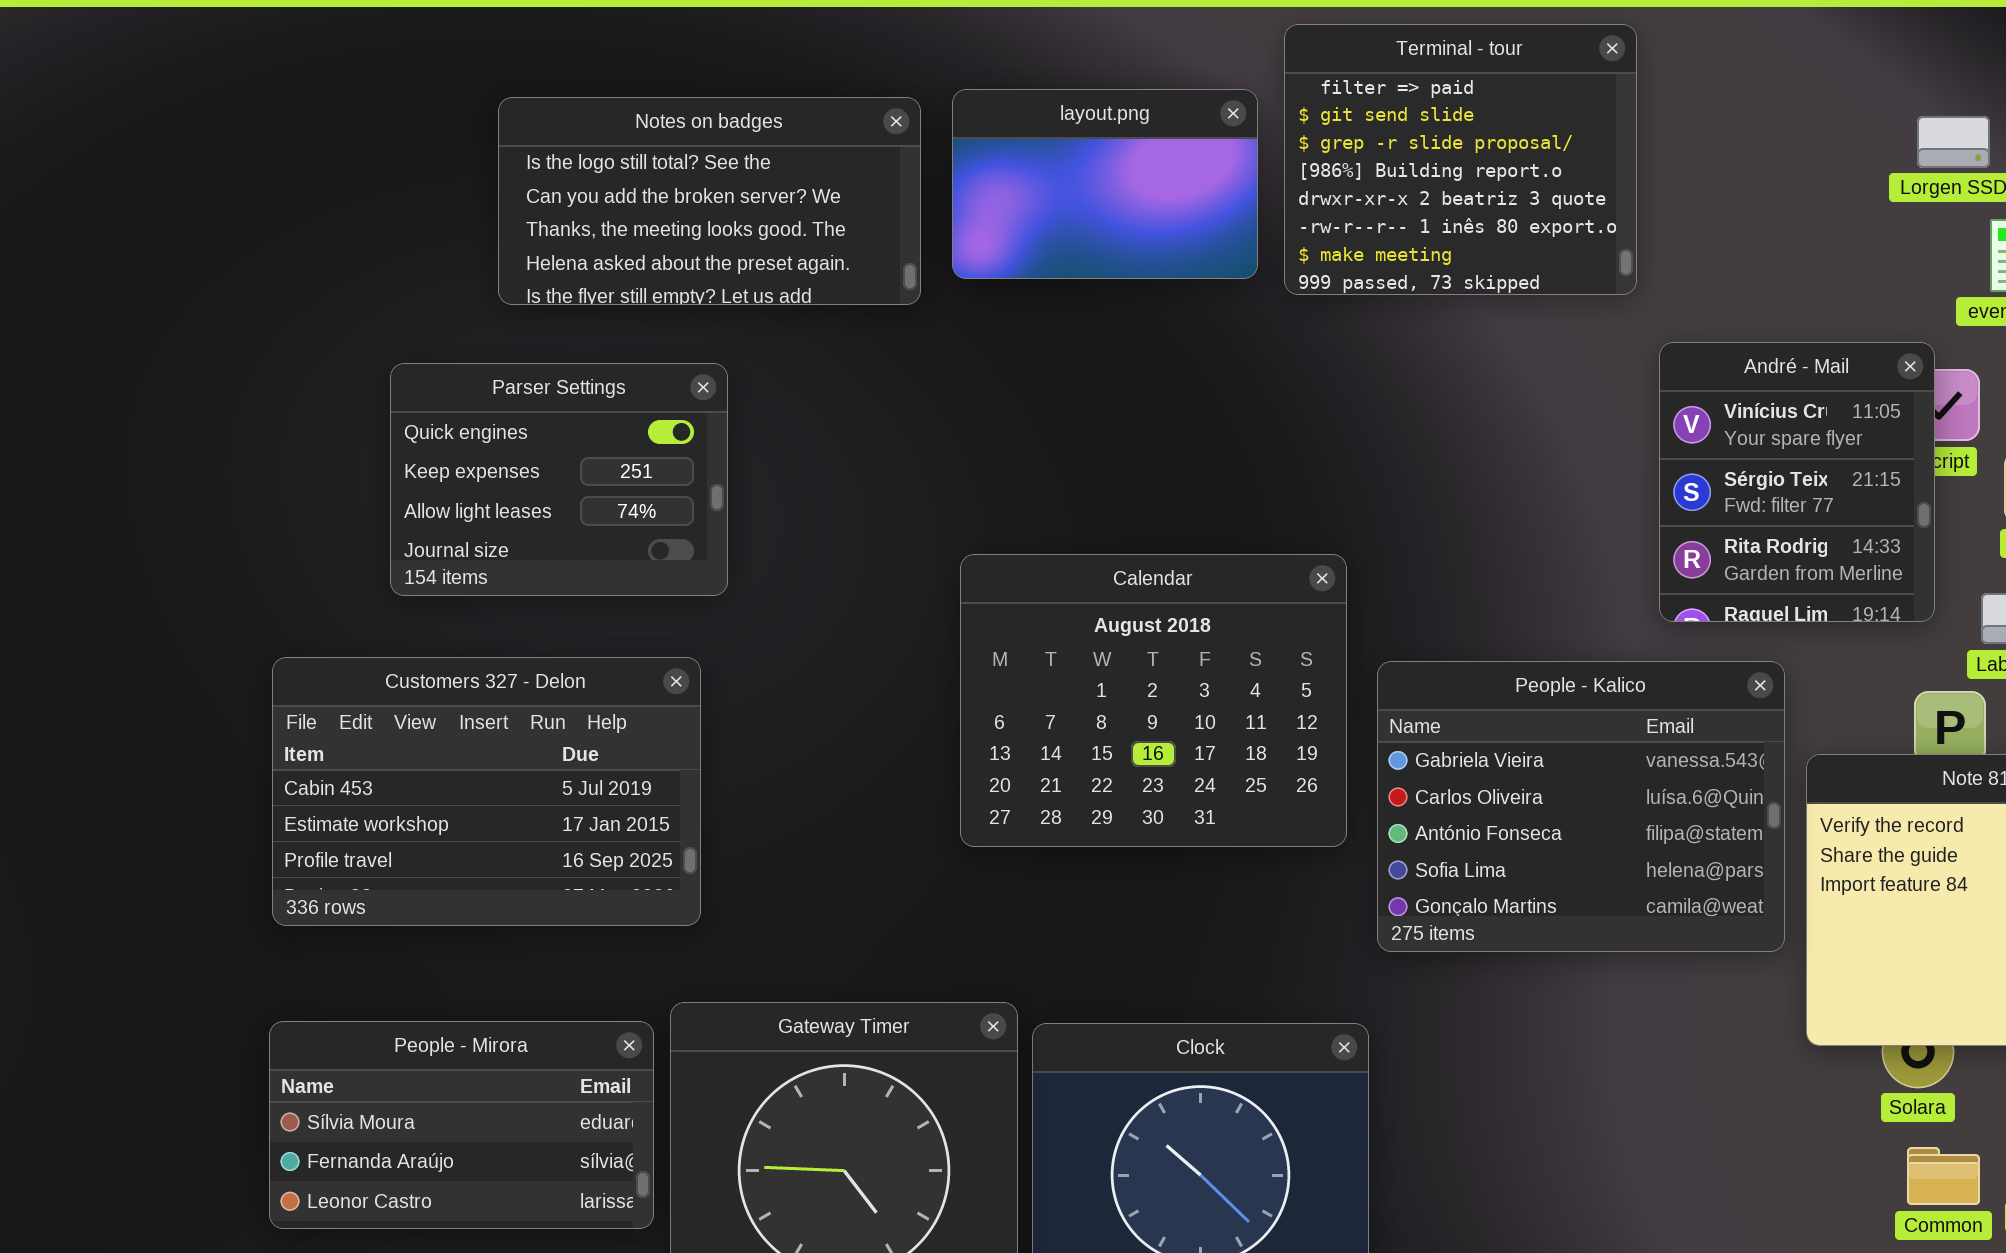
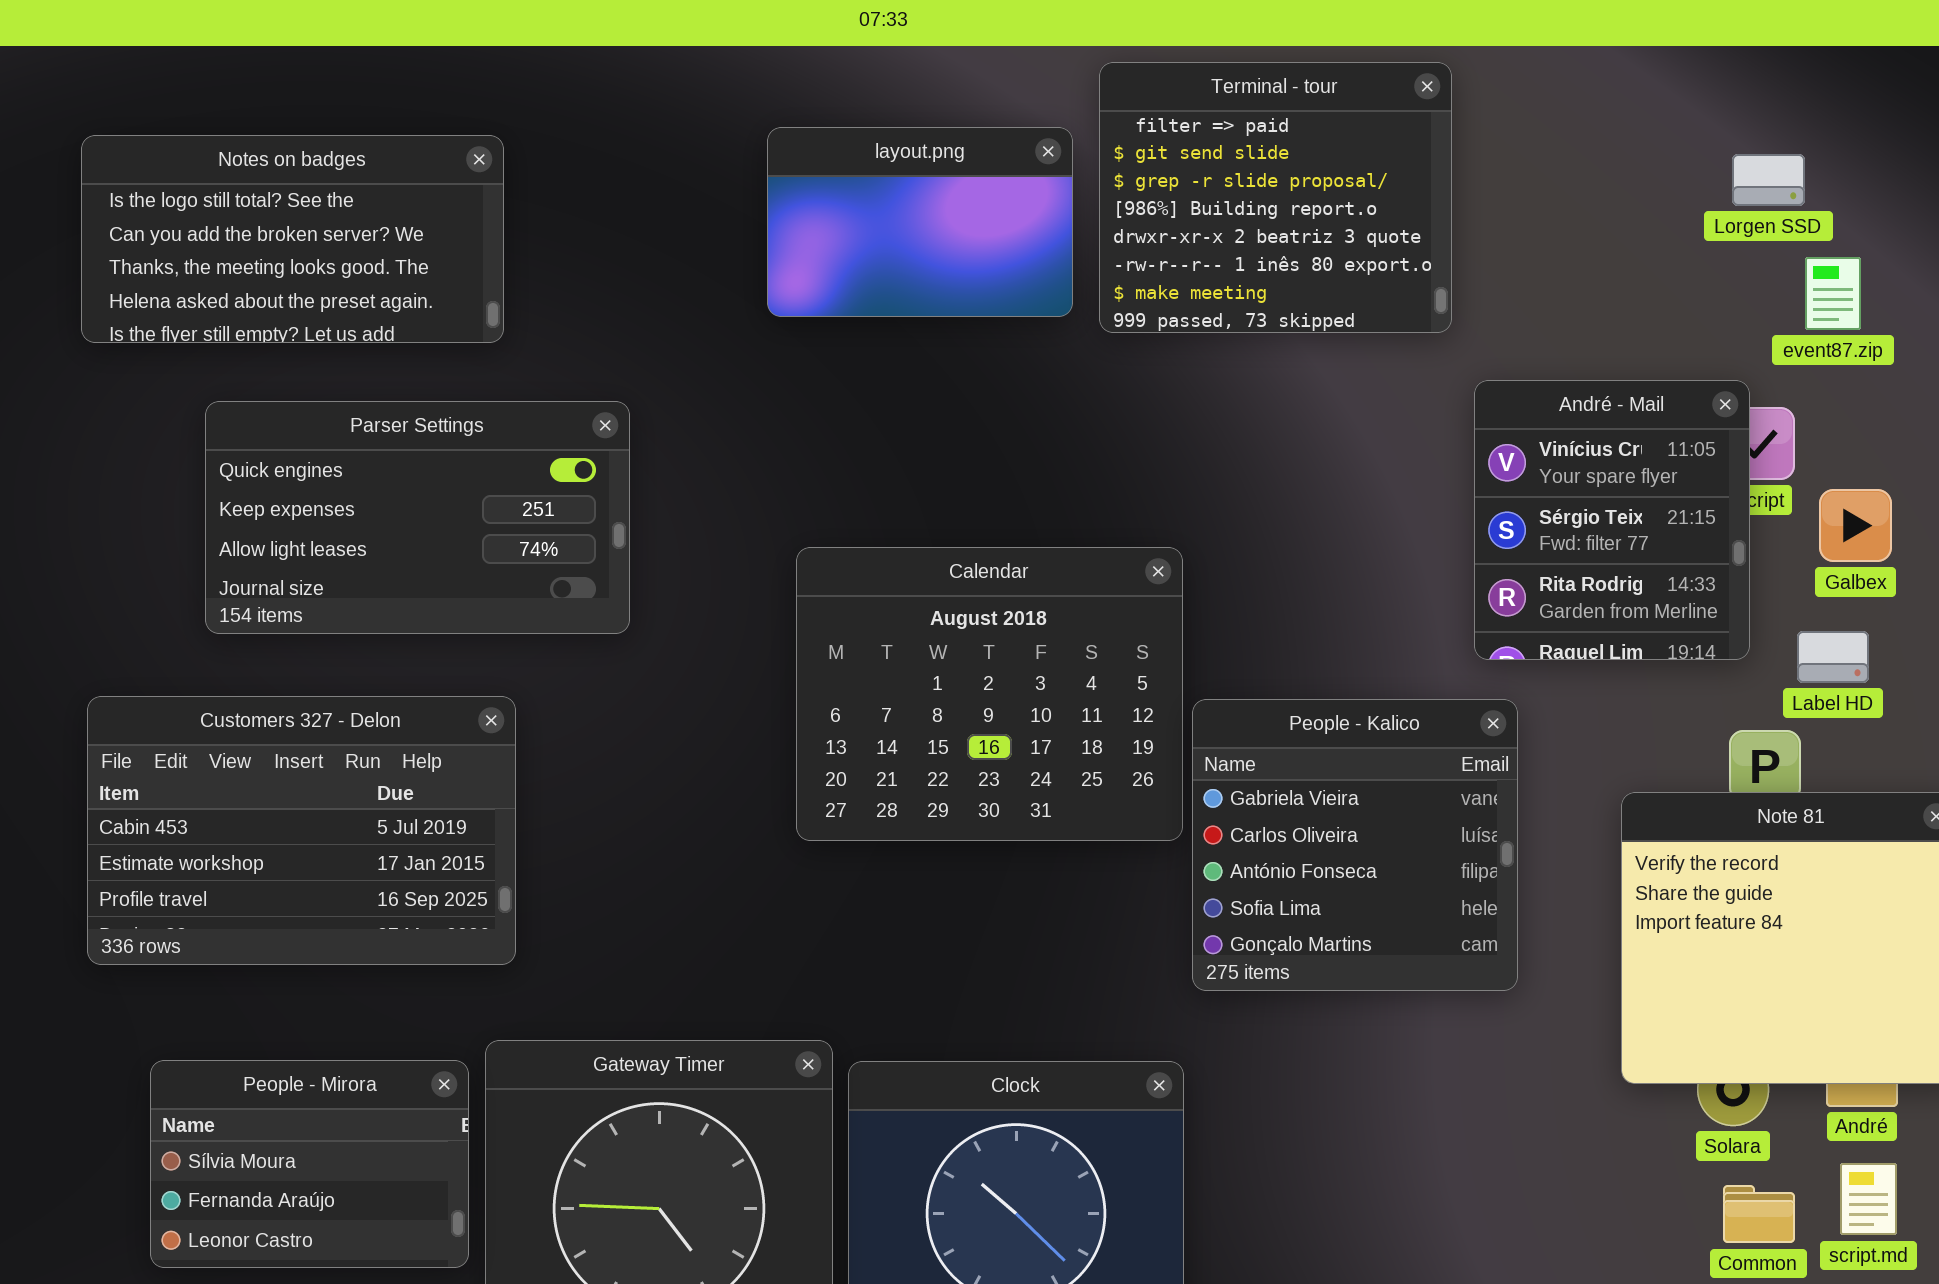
Notes on badges: [498,97,921,305] -> [81,135,504,343], moved
Parser Settings: [390,363,728,596] -> [205,401,630,634], resized
Calendar: [960,554,1347,847] -> [796,547,1183,841], moved
People - Kalico: [1377,661,1785,952] -> [1192,699,1518,991], resized
People - Mirora: [269,1021,654,1229] -> [150,1060,469,1268], resized

